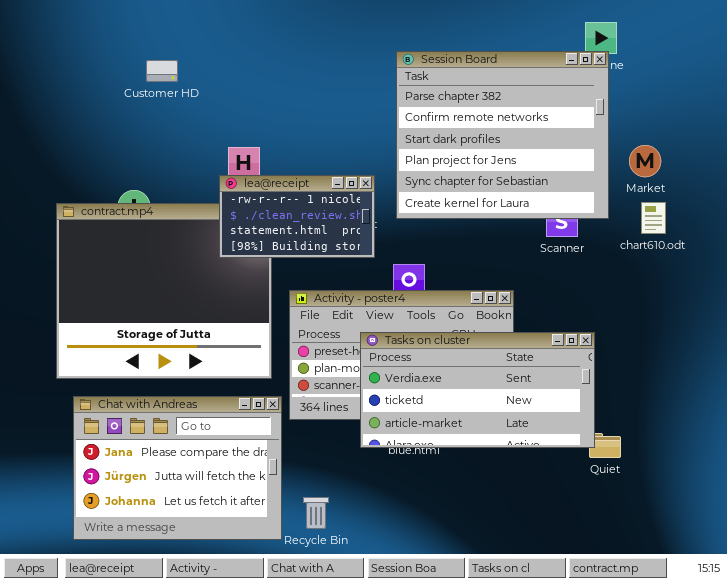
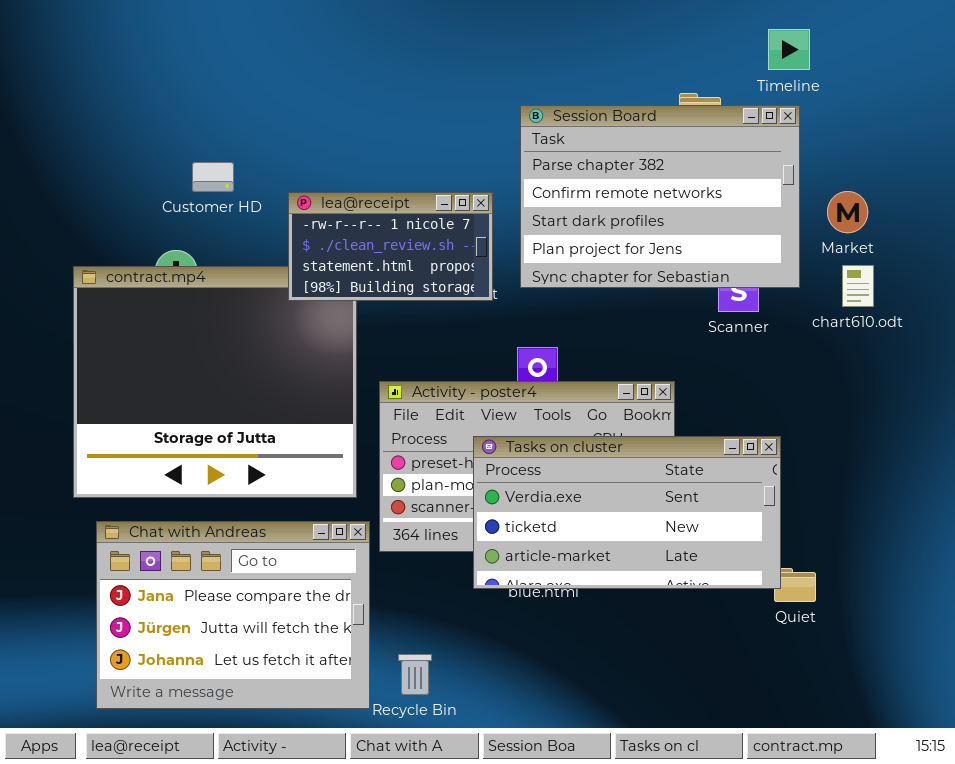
Session Board: [396,51,609,219] -> [520,105,800,288], resized
Customer HD: [146,60,178,82] -> [192,162,234,192], moved
lea@receipt: [219,175,375,258] -> [288,192,493,301], moved

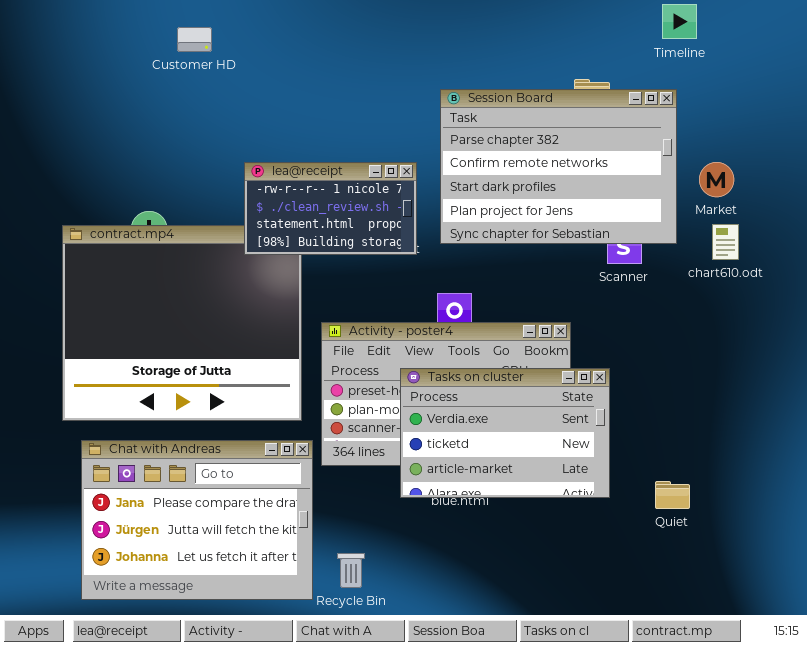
Timeline: [768,29,810,70] -> [662,4,697,39], moved
Customer HD: [192,162,234,192] -> [177,27,212,52], moved
Tasks on cluster: [473,436,781,589] -> [400,368,610,498], resized

